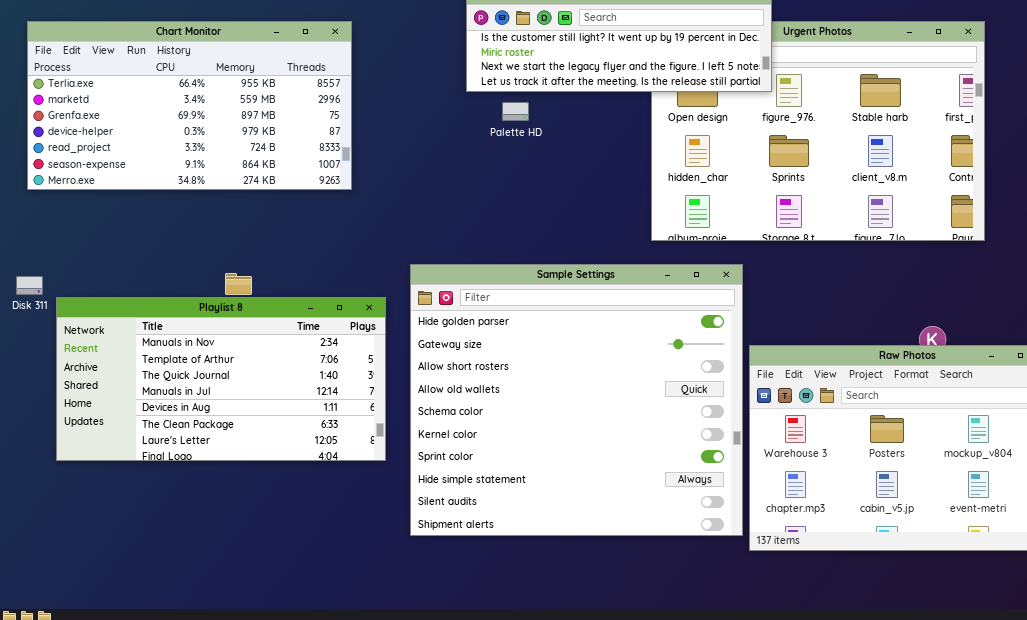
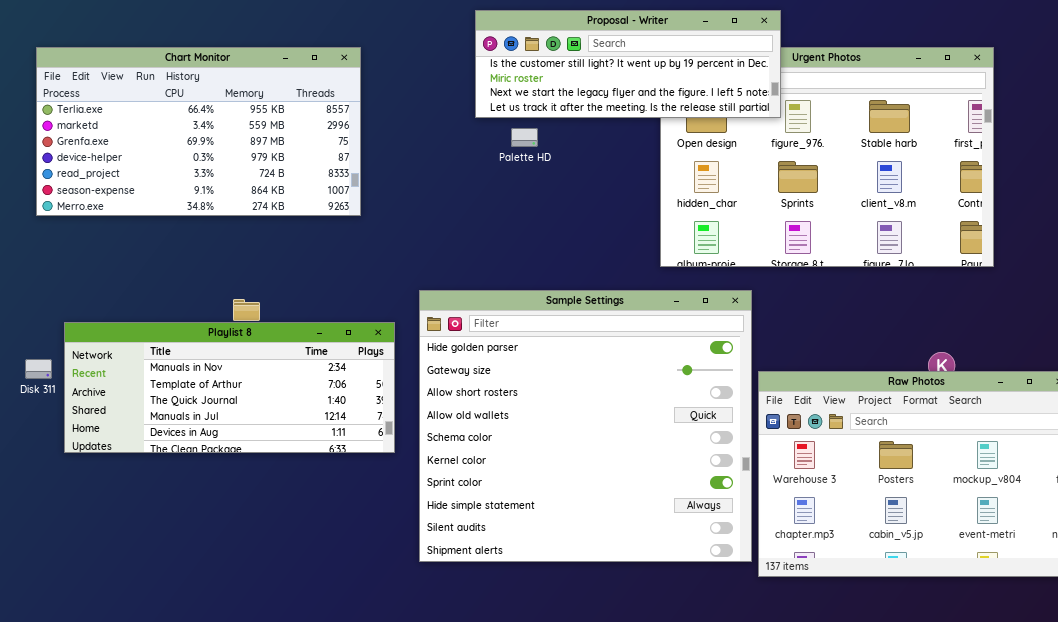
Disk 311: [16,276,43,295] -> [25,359,52,379], moved
Playlist 8: [56,297,386,461] -> [64,322,395,453], resized

